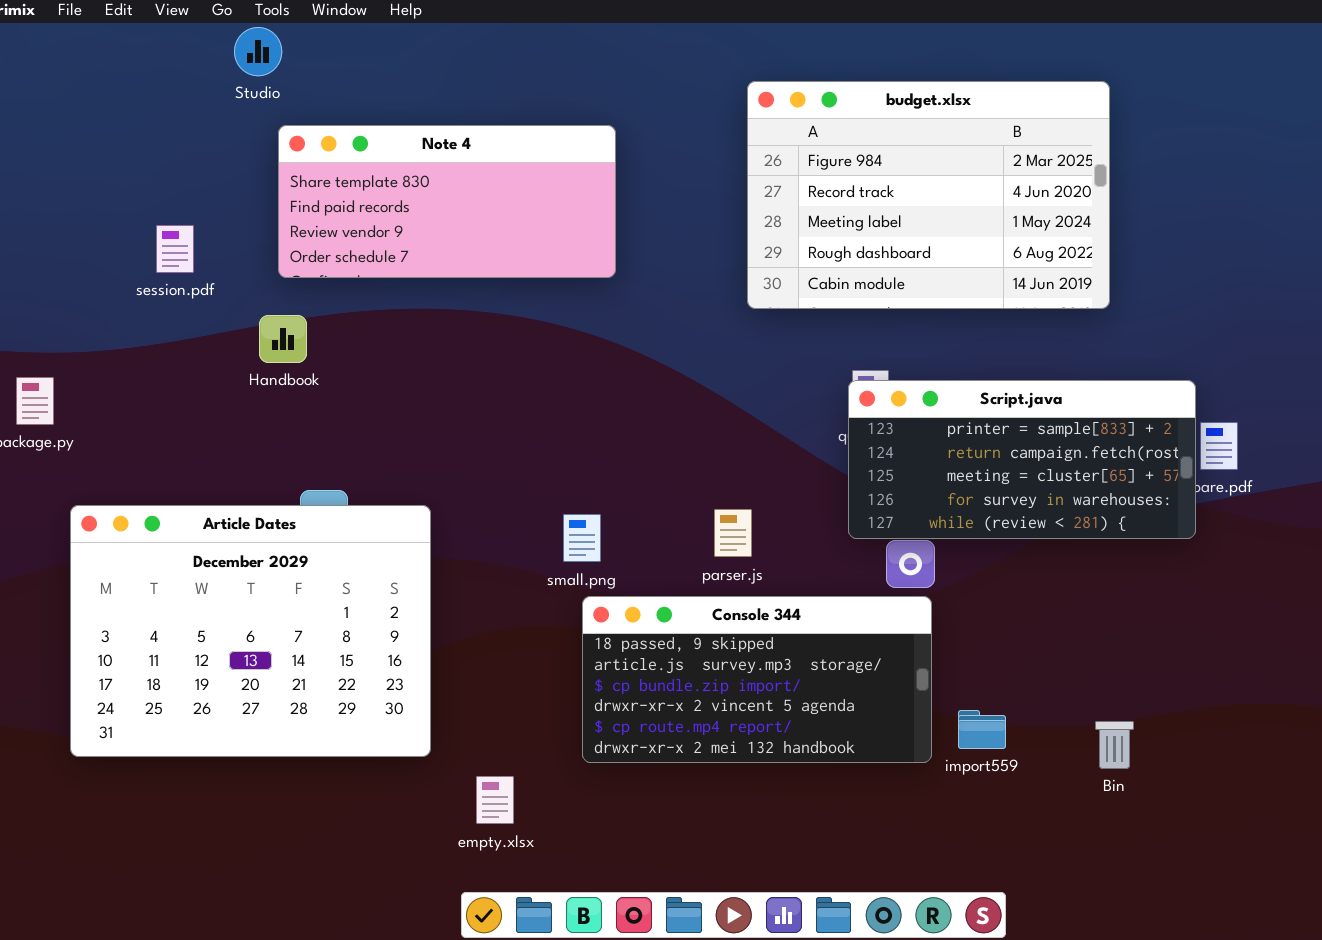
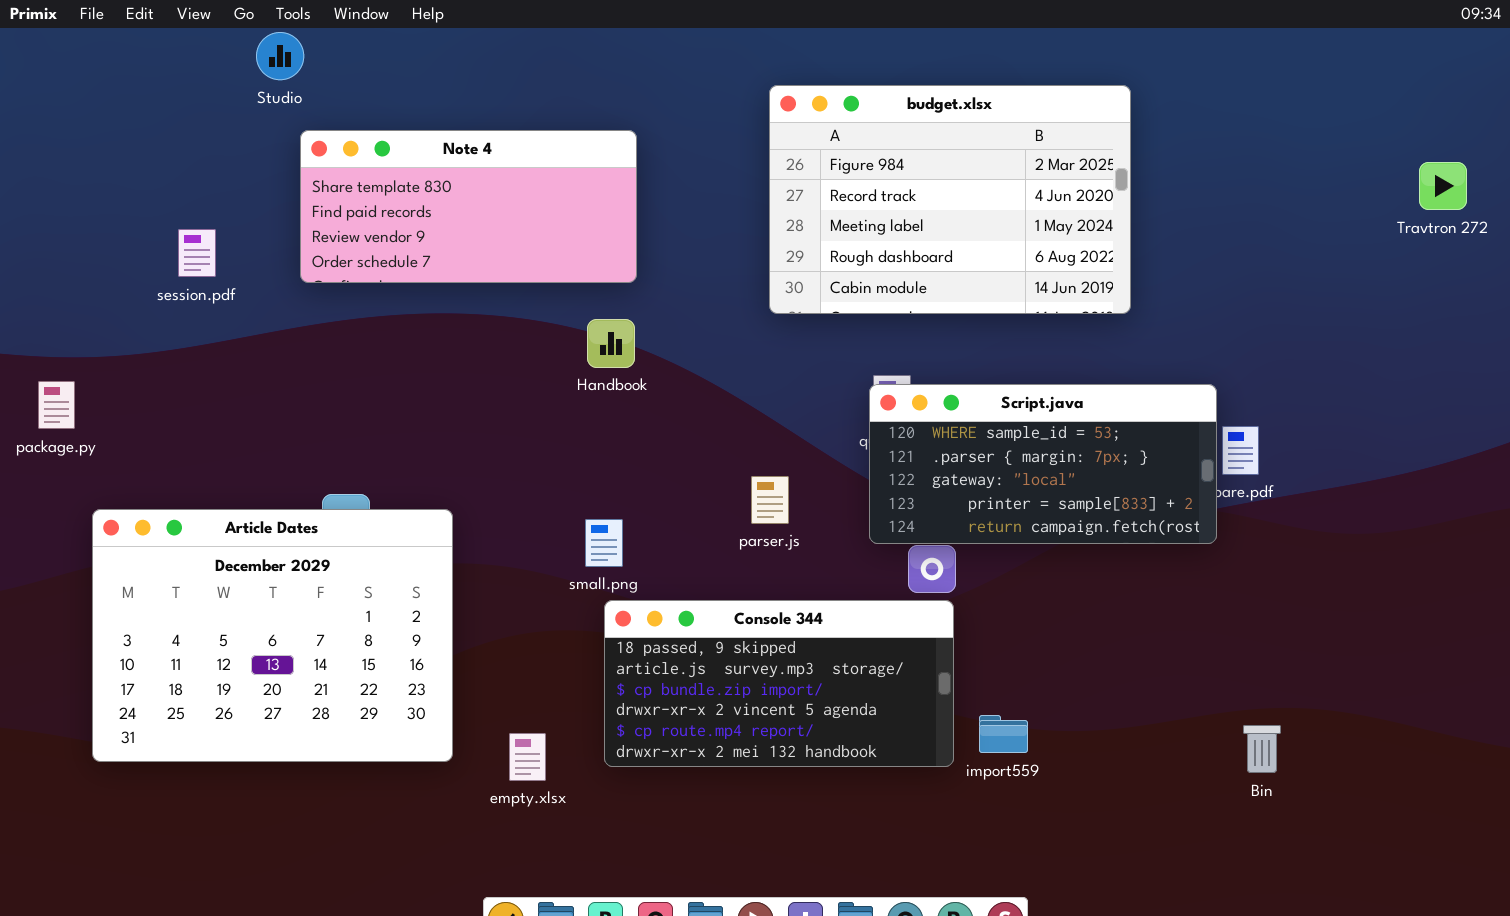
Handbook: [259,315,307,363] -> [587,319,635,368], moved
Script.java: [848,380,1196,539] -> [869,384,1217,544], scrolled up 3 rows
parser.js: [714,509,752,557] -> [751,476,789,524], moved
Bin: [1095,721,1134,769] -> [1243,725,1281,773], moved
empty.xlsx: [476,776,514,824] -> [509,733,546,781], moved

